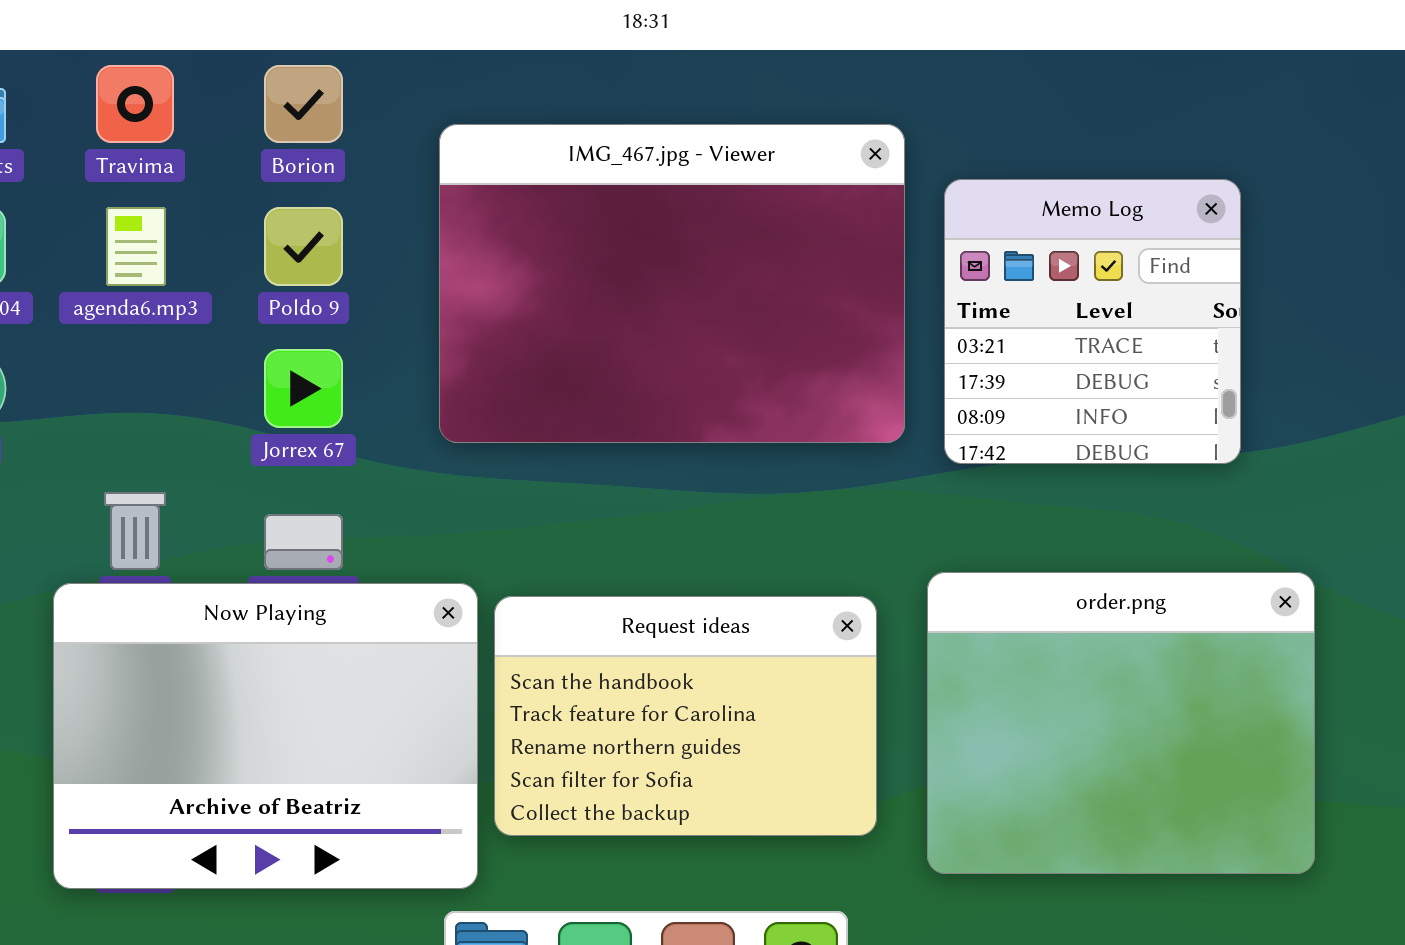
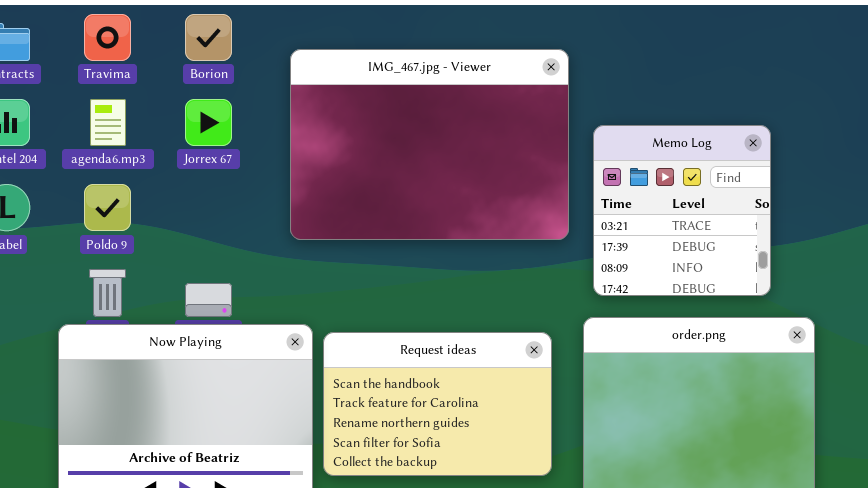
Memo Log: [944,179,1241,464] -> [593,125,771,296], moved
Poldo 9: [264,207,343,286] -> [84,184,131,231], moved
Jorrex 67: [264,349,343,428] -> [185,99,232,146], moved

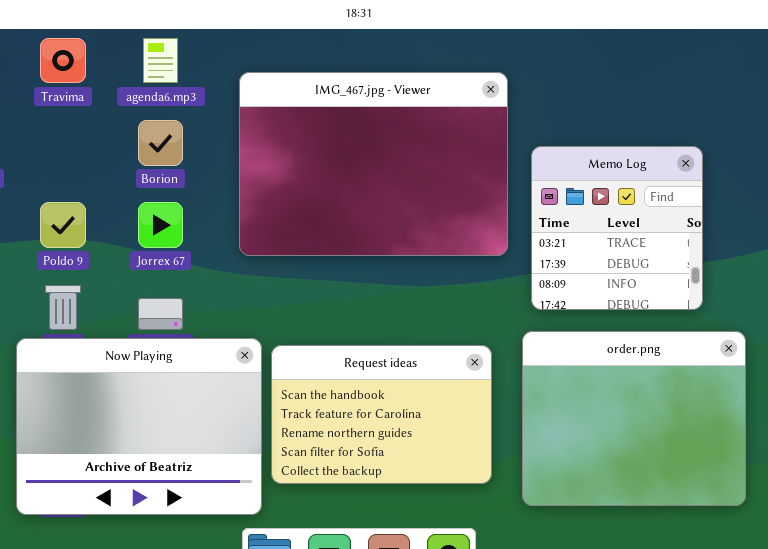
Borion: [185,14,232,61] -> [138,120,183,166], moved
agenda6.mp3: [90,99,126,146] -> [143,38,178,83], moved
Jorrex 67: [185,99,232,146] -> [138,202,183,248], moved

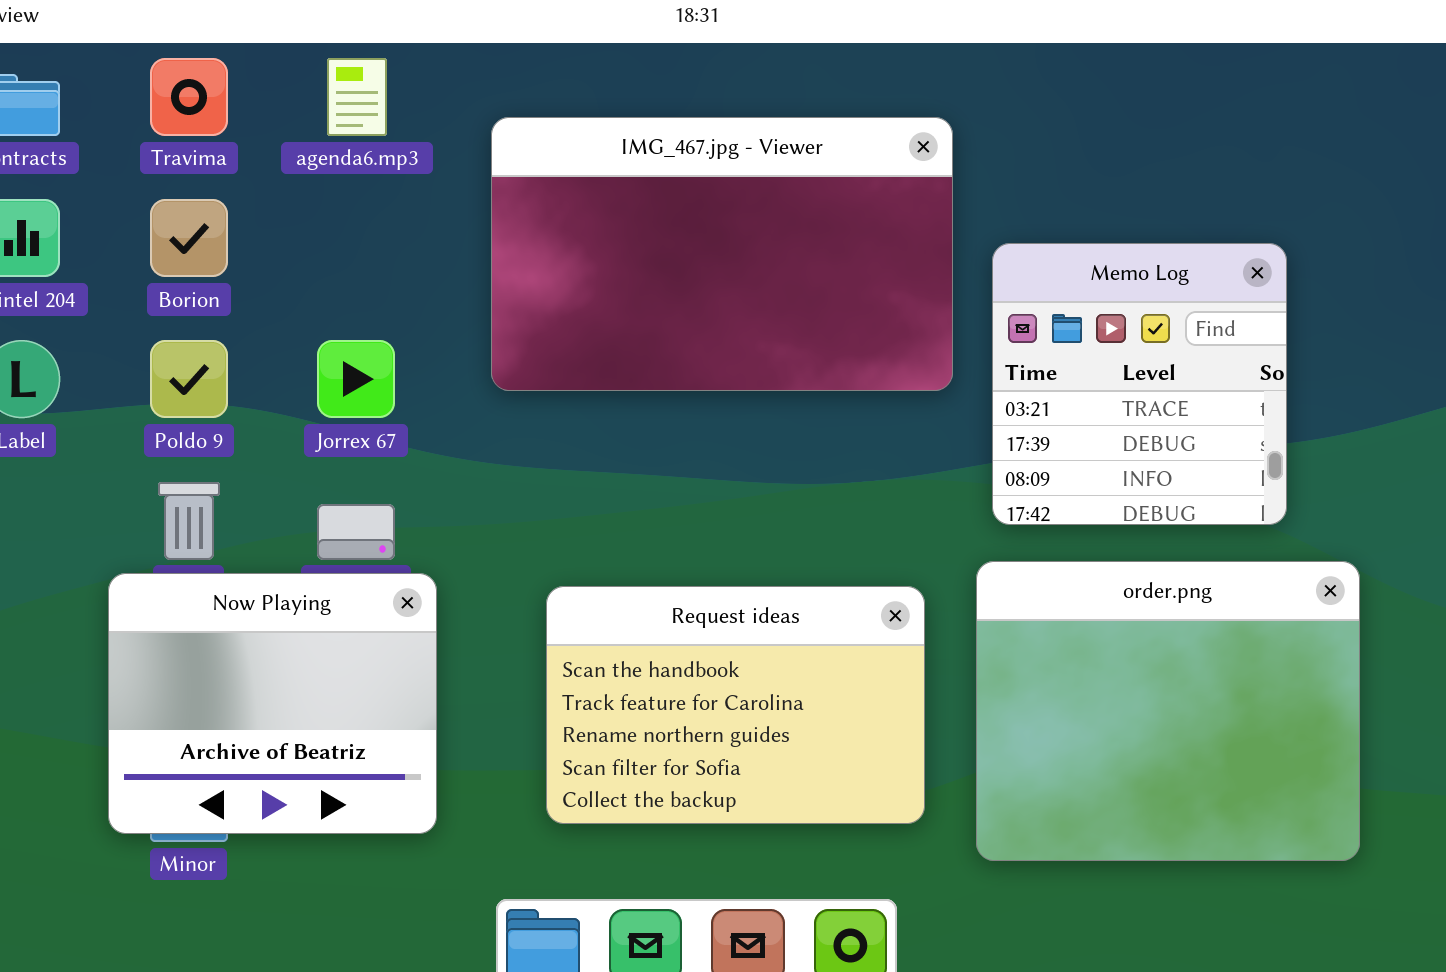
IMG_467.jpg - Viewer: [239,72,508,256] -> [491,117,953,391], resized
Borion: [138,120,183,166] -> [150,199,228,277], moved
Now Playing: [16,338,262,515] -> [108,573,437,834], resized

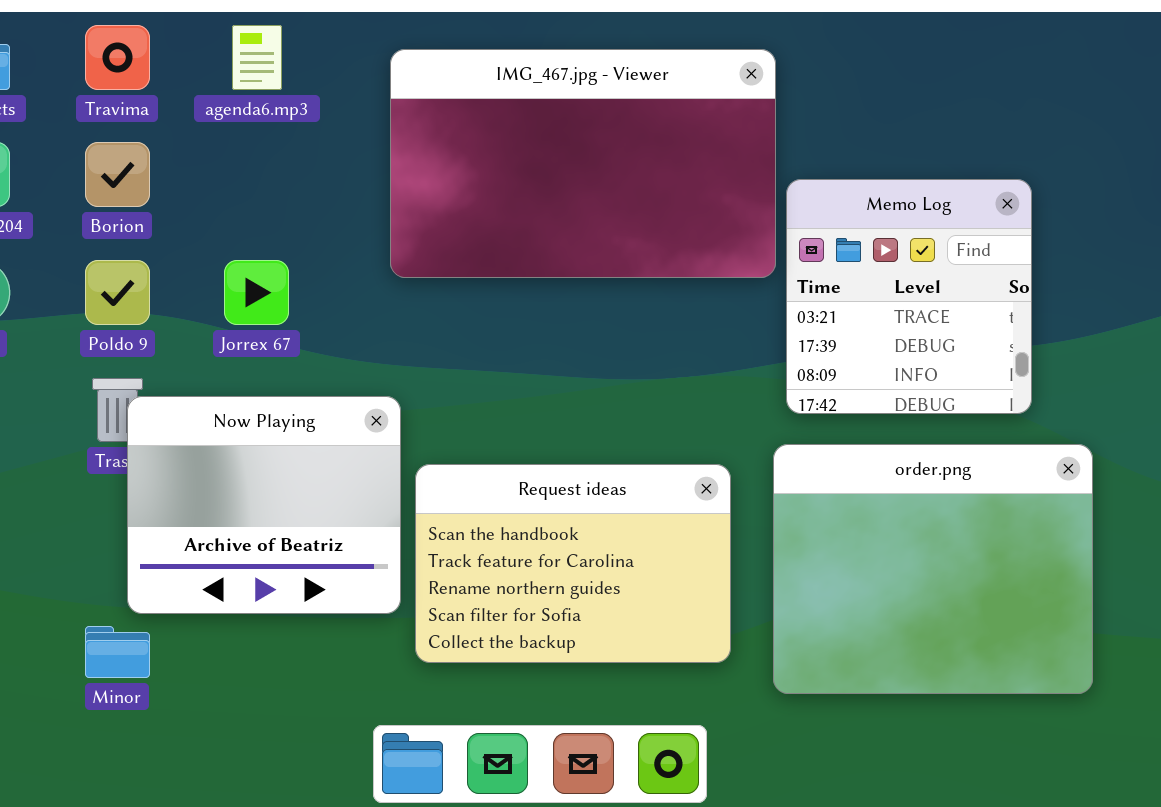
IMG_467.jpg - Viewer: [491,117,953,391] -> [390,49,776,278], moved
Now Playing: [108,573,437,834] -> [127,396,401,614], moved

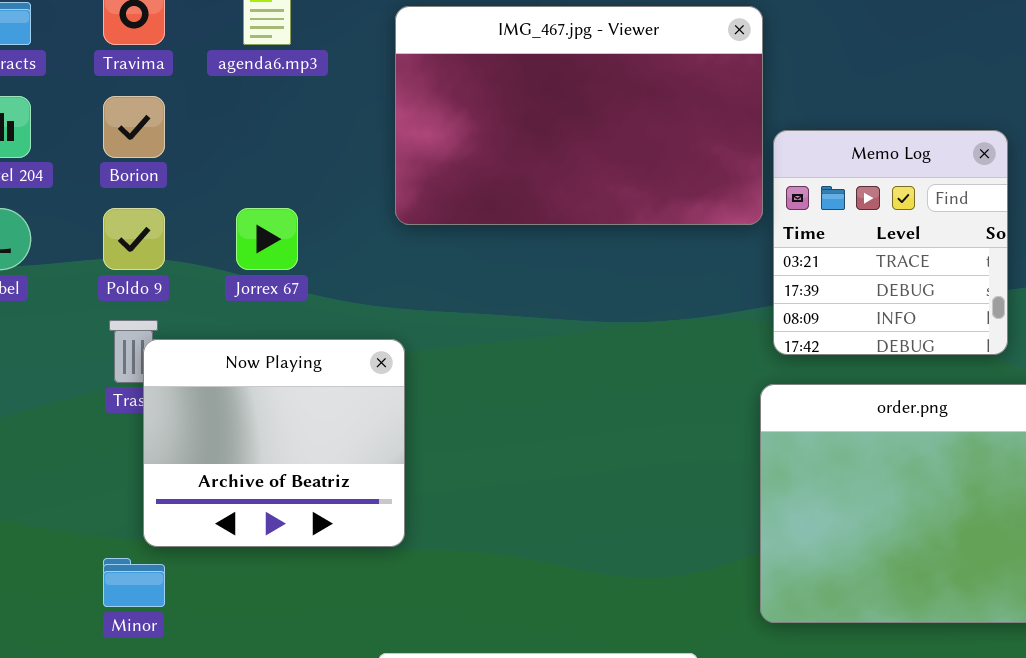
Request ideas: [415,464,731,663] -> none, closed

